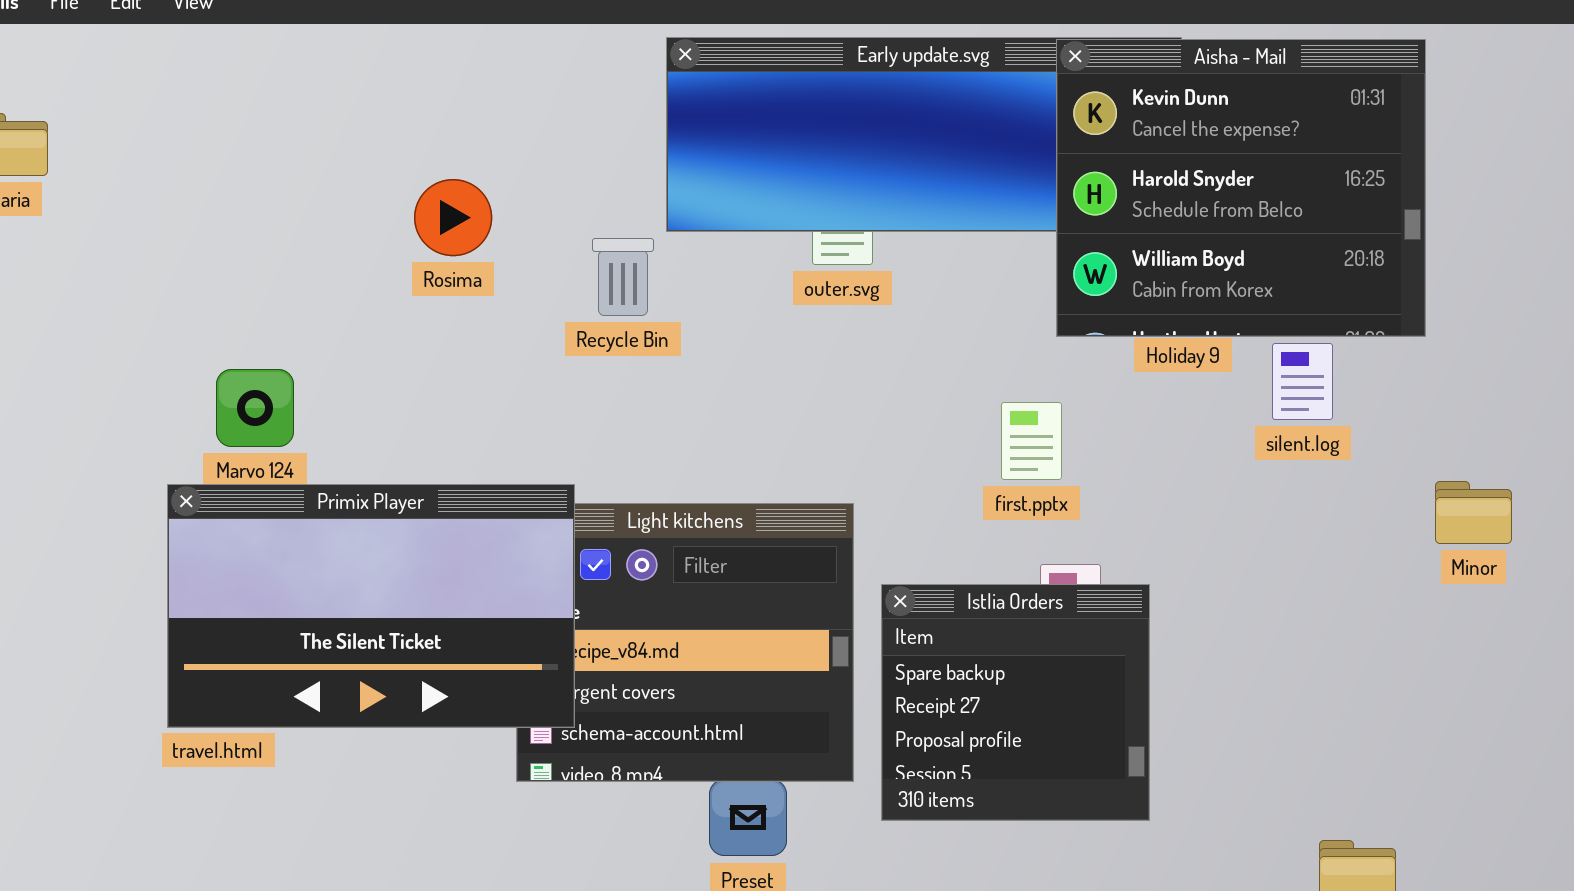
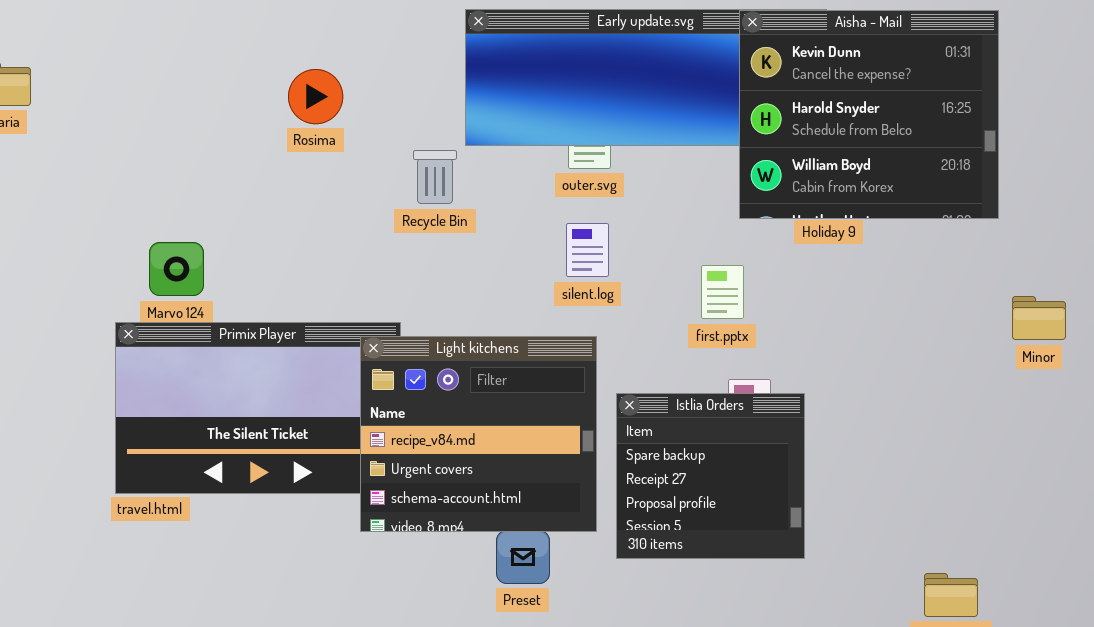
Rosima: [414,179,492,256] -> [288,69,343,124], moved
silent.log: [1272,343,1333,420] -> [566,223,609,277], moved
Minor: [1435,481,1512,544] -> [1012,296,1066,340], moved
Light kitchens: [516,503,854,782] -> [360,336,597,532], raised

